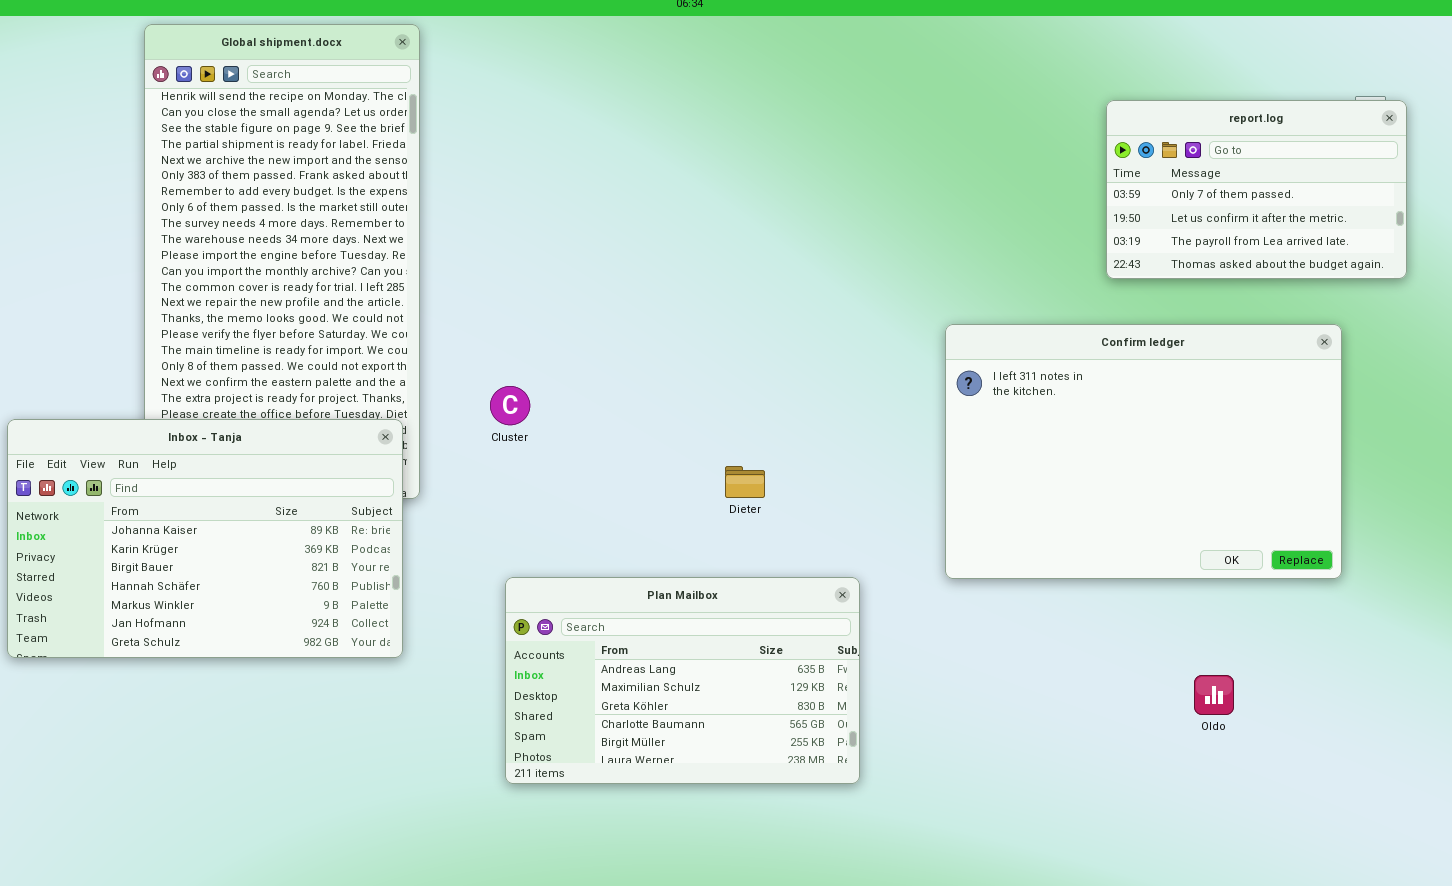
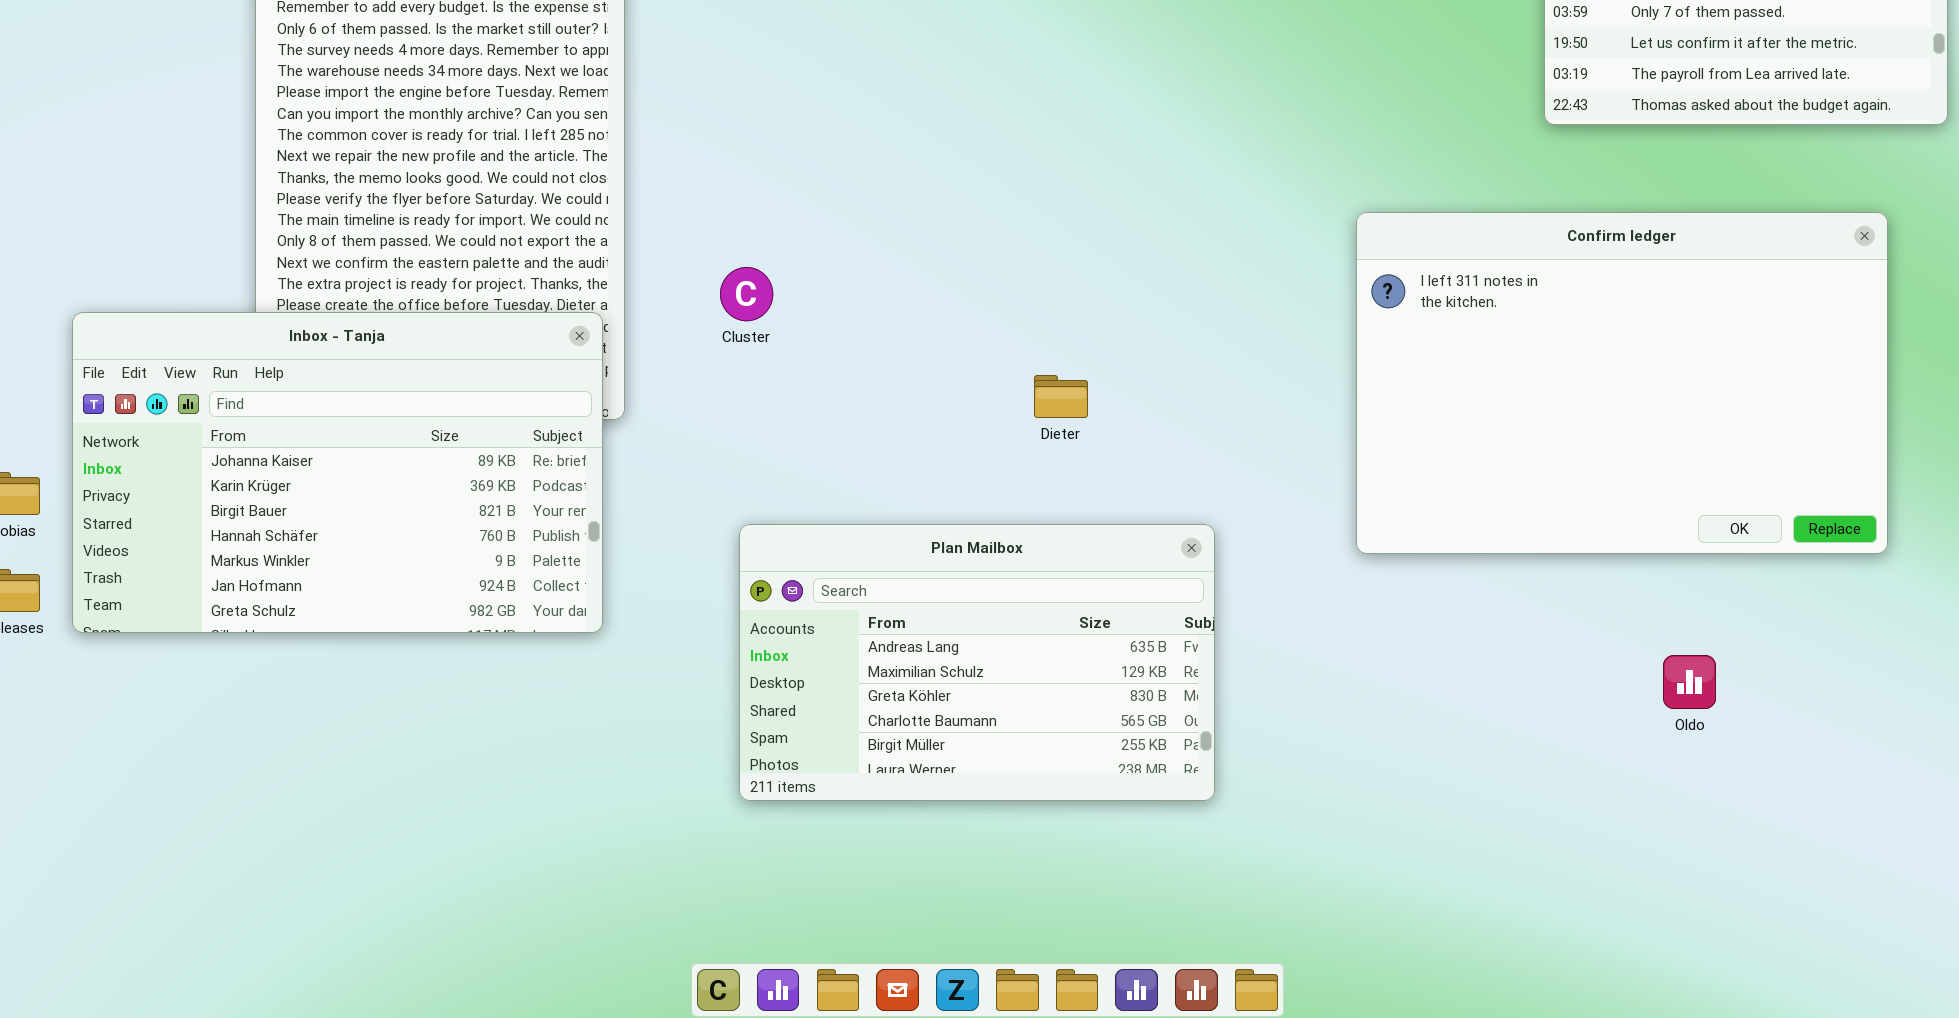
Confirm ledger: [945,324,1342,579] -> [1356,212,1888,554], moved

